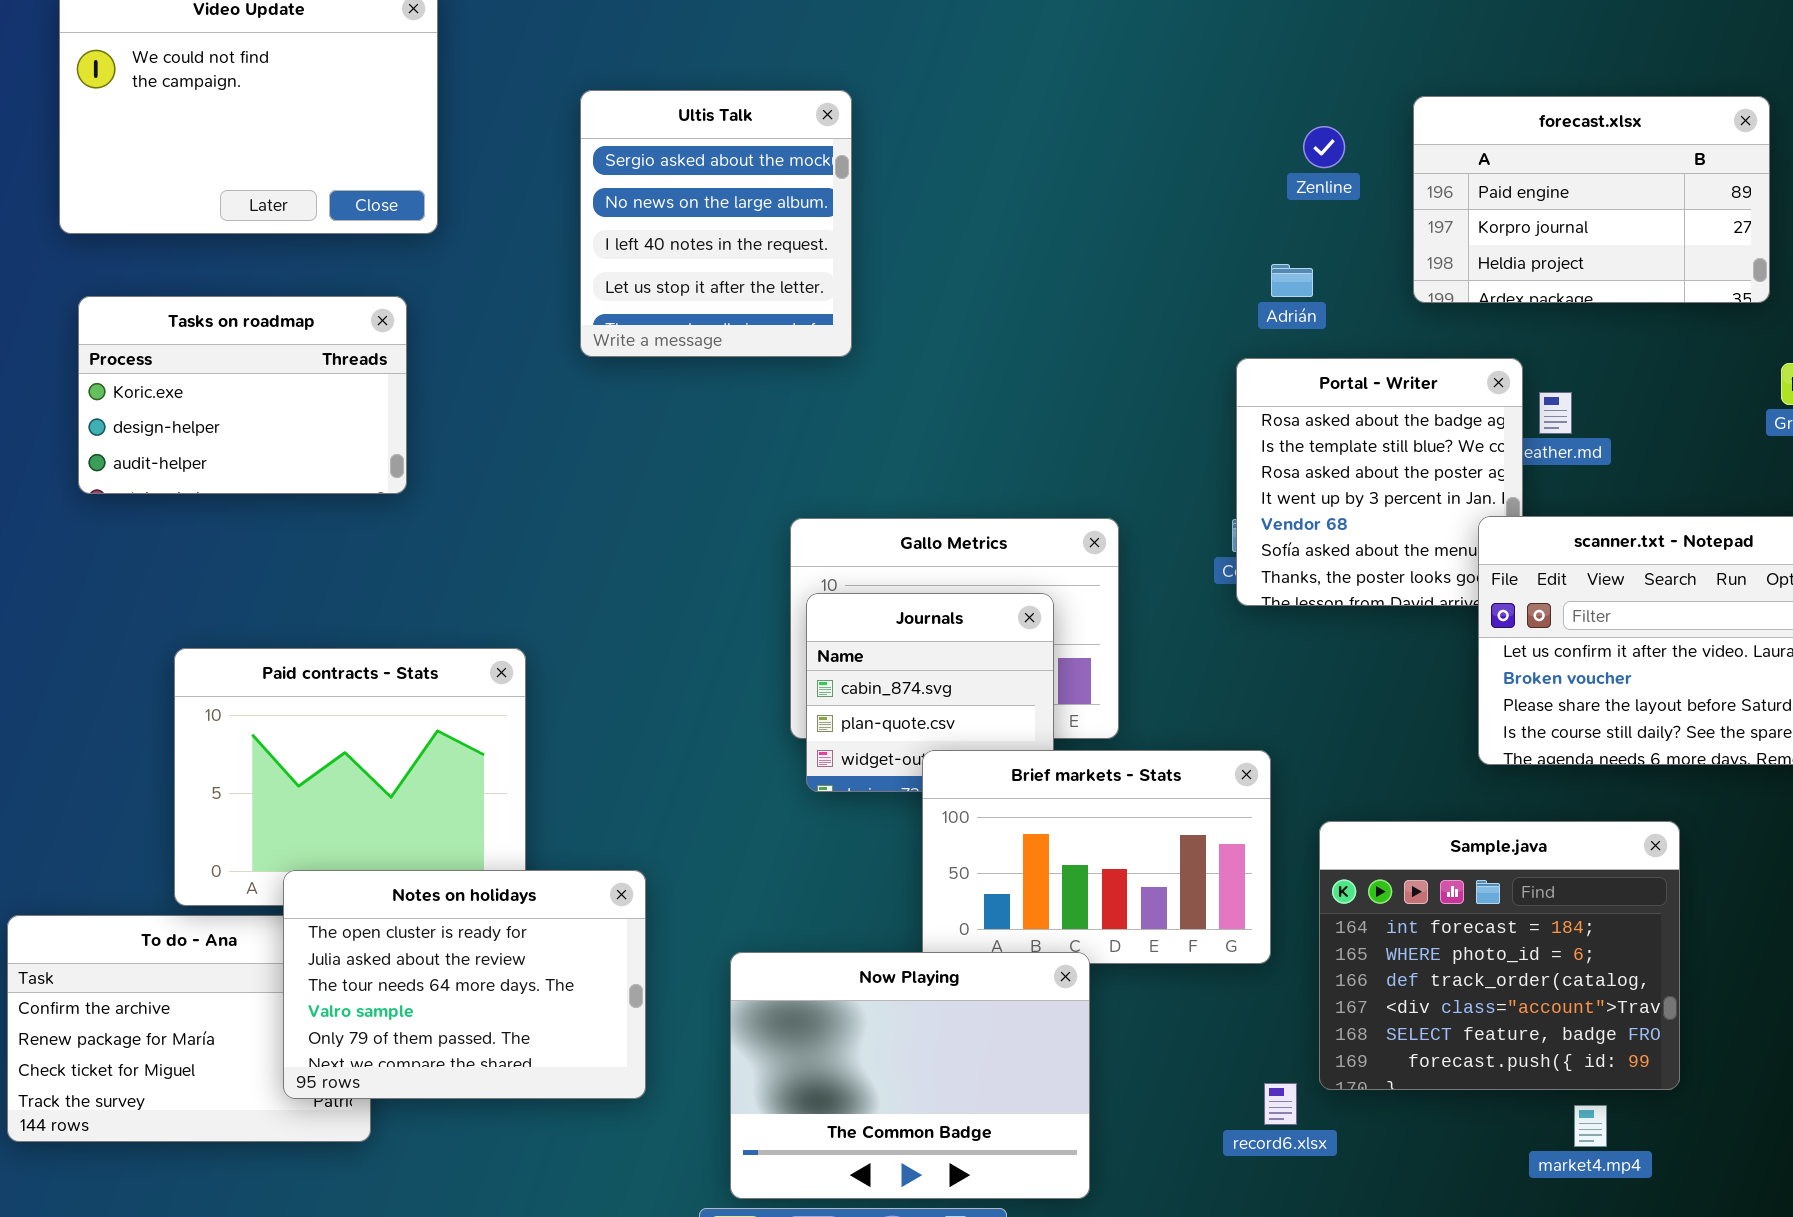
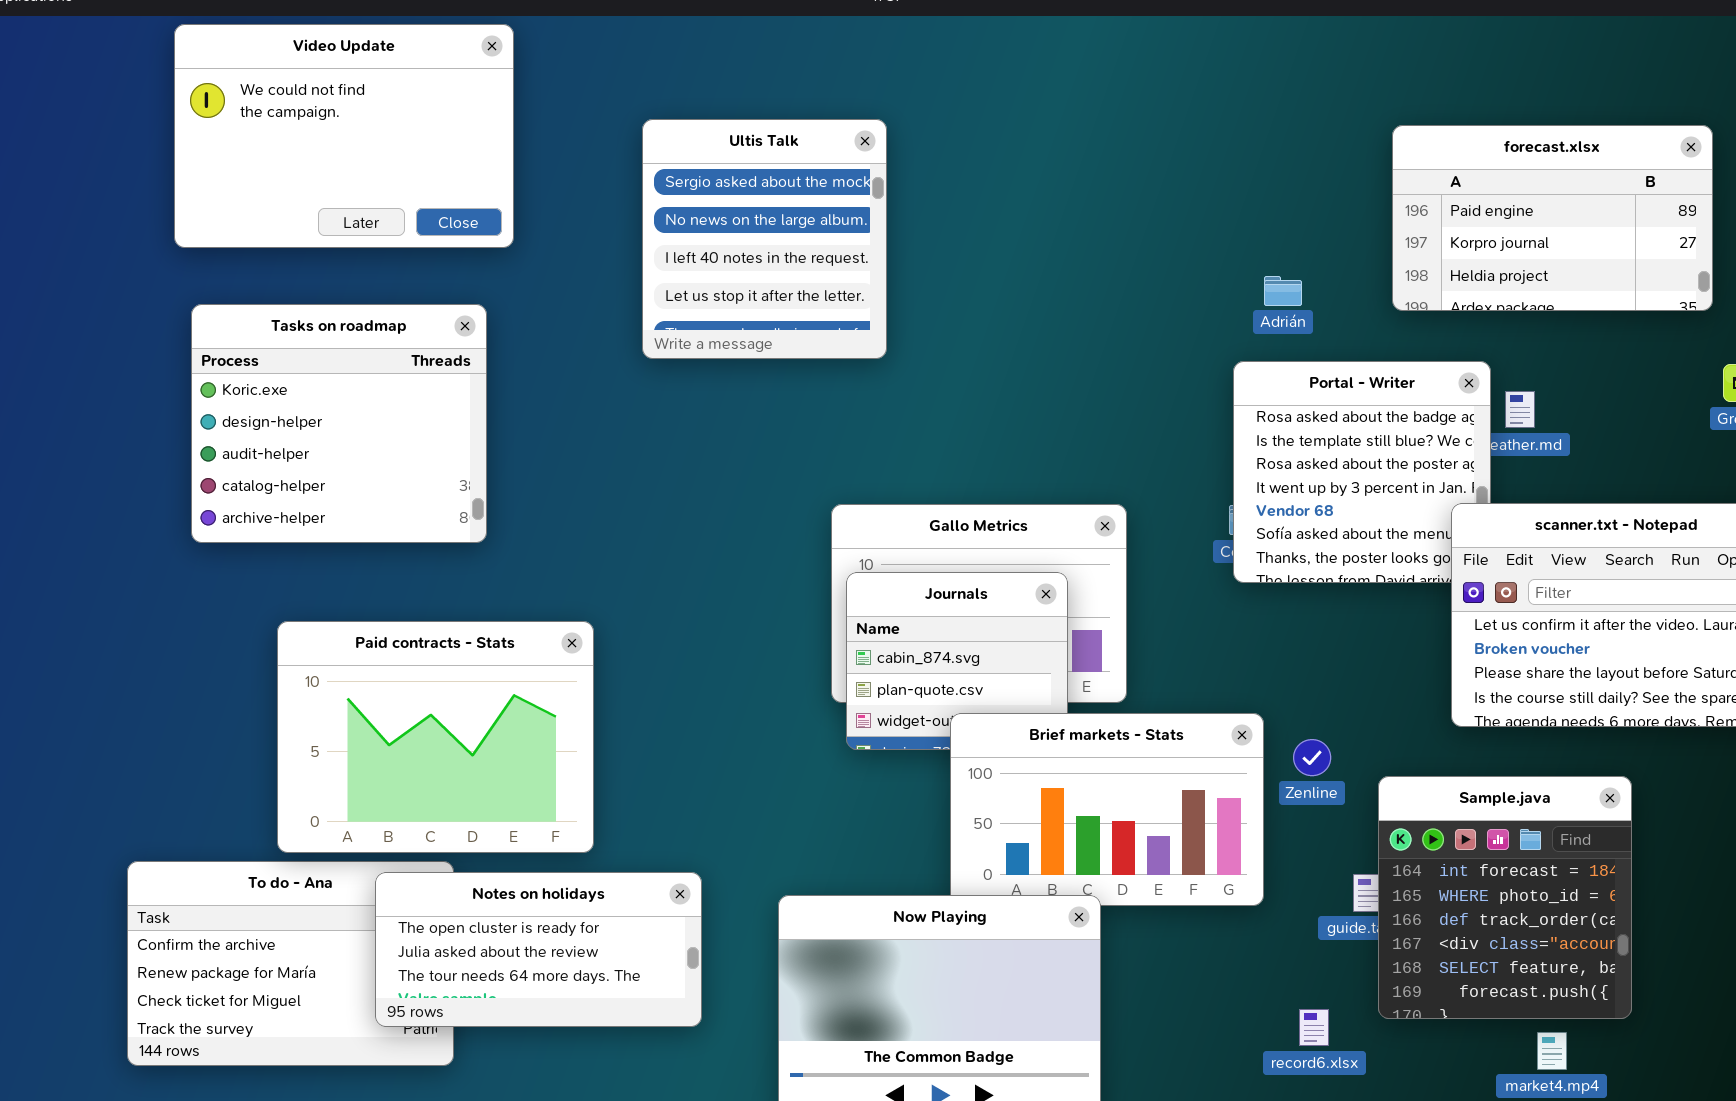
Zenline: [1303,126,1345,168] -> [1293,739,1331,776], moved
Tasks on roadmap: [78,296,407,494] -> [191,304,487,543], resized
Sample.java: [1319,821,1680,1090] -> [1378,776,1632,1019], resized
Notes on holidays: [283,870,646,1099] -> [375,872,702,1027], resized
record6.xlsx: [1264,1083,1297,1125] -> [1299,1009,1329,1046], moved

